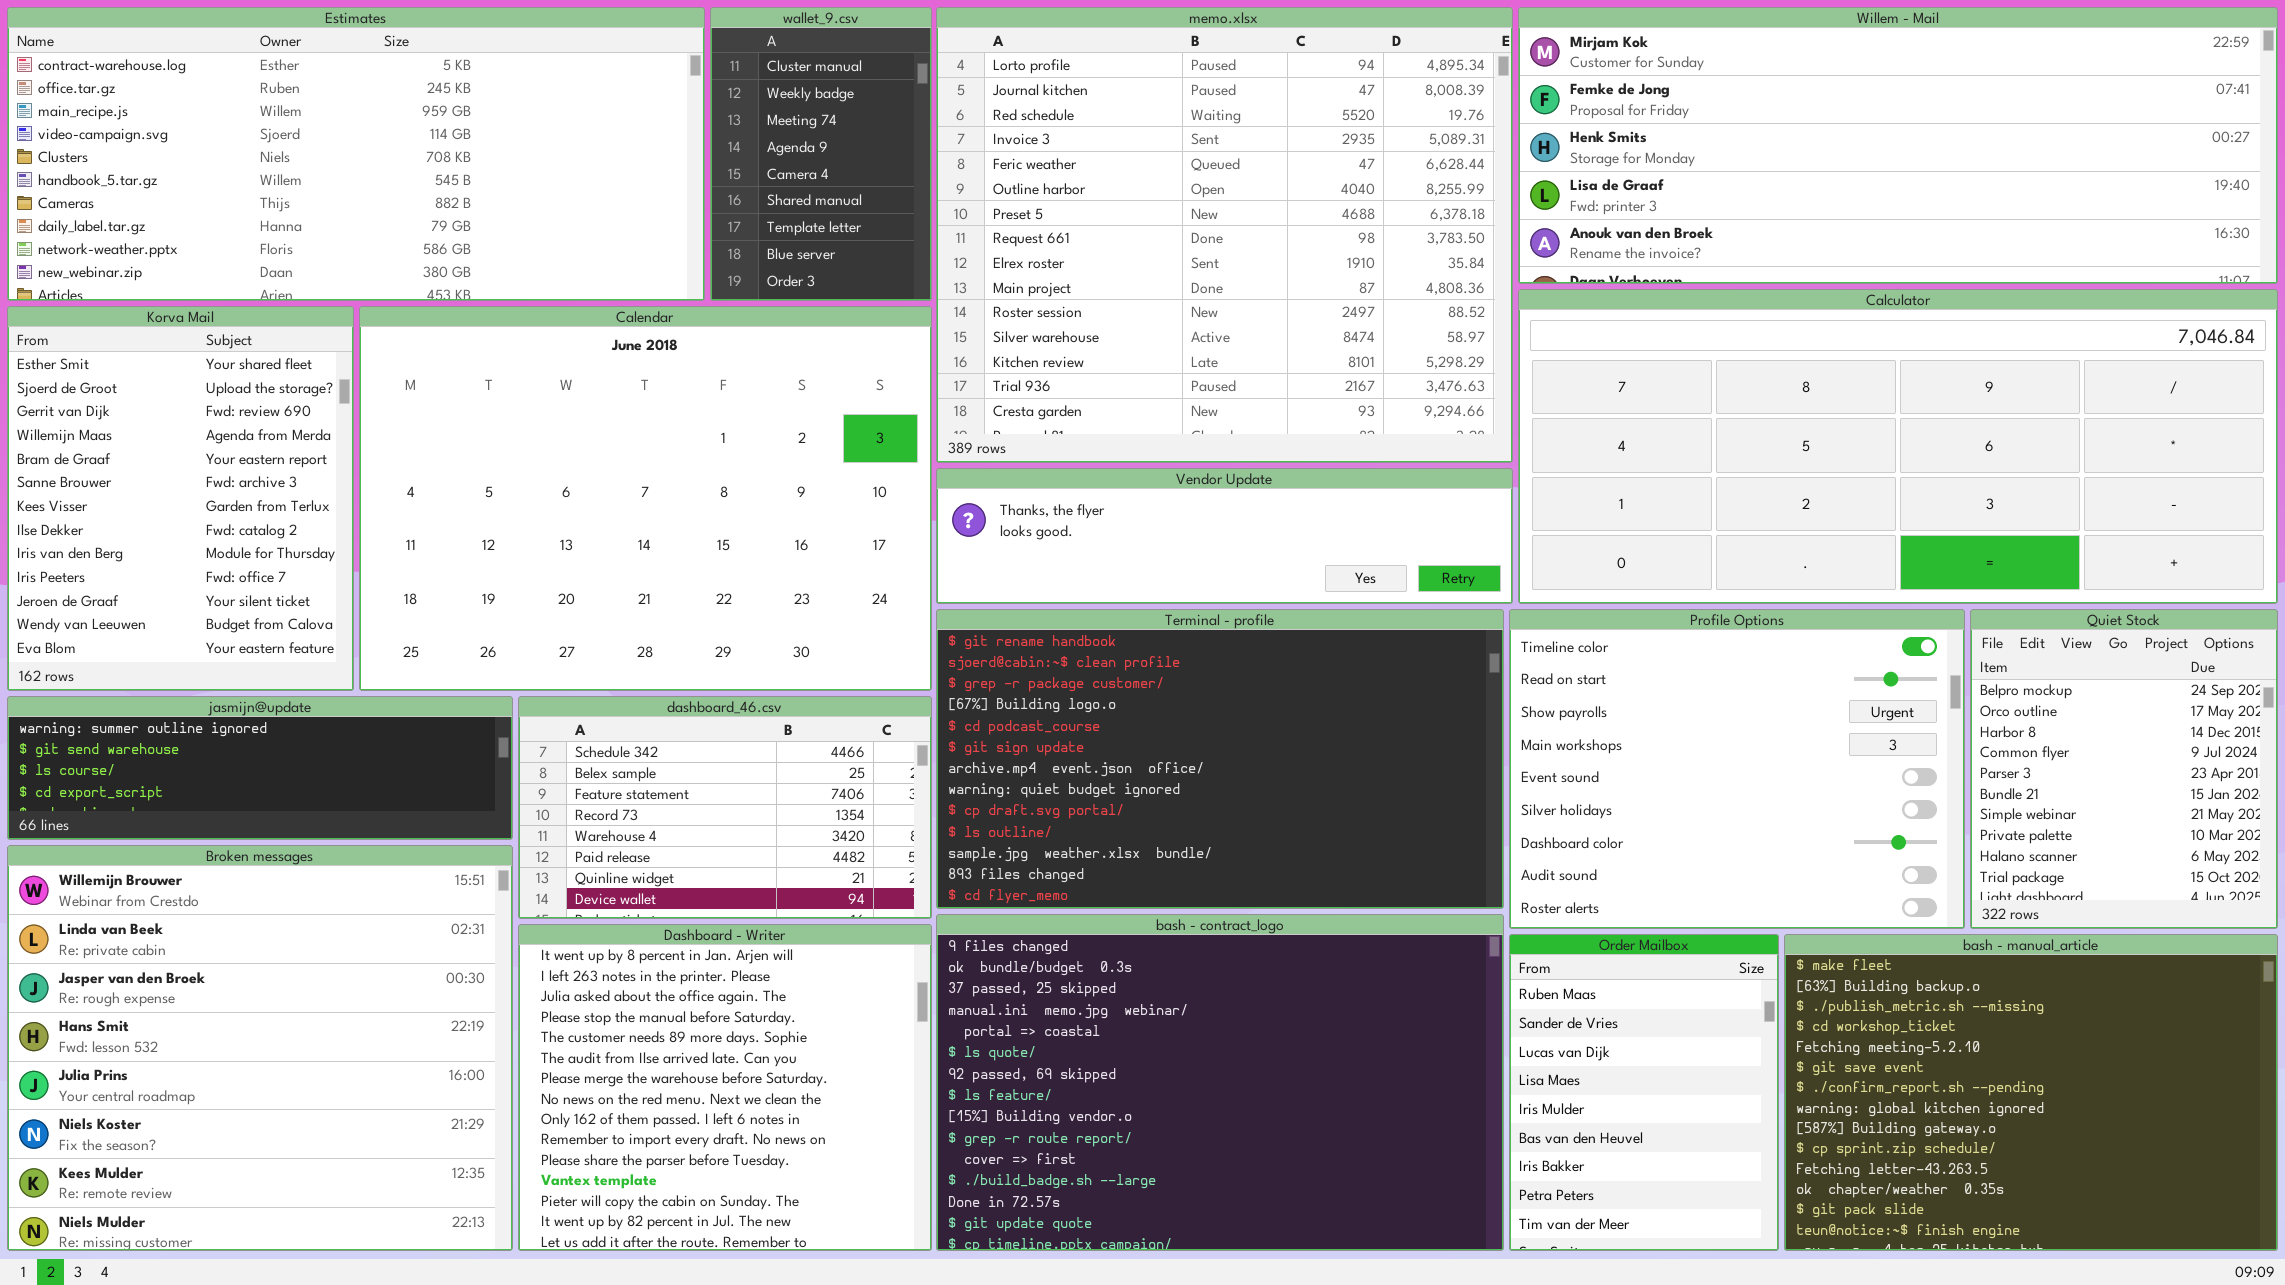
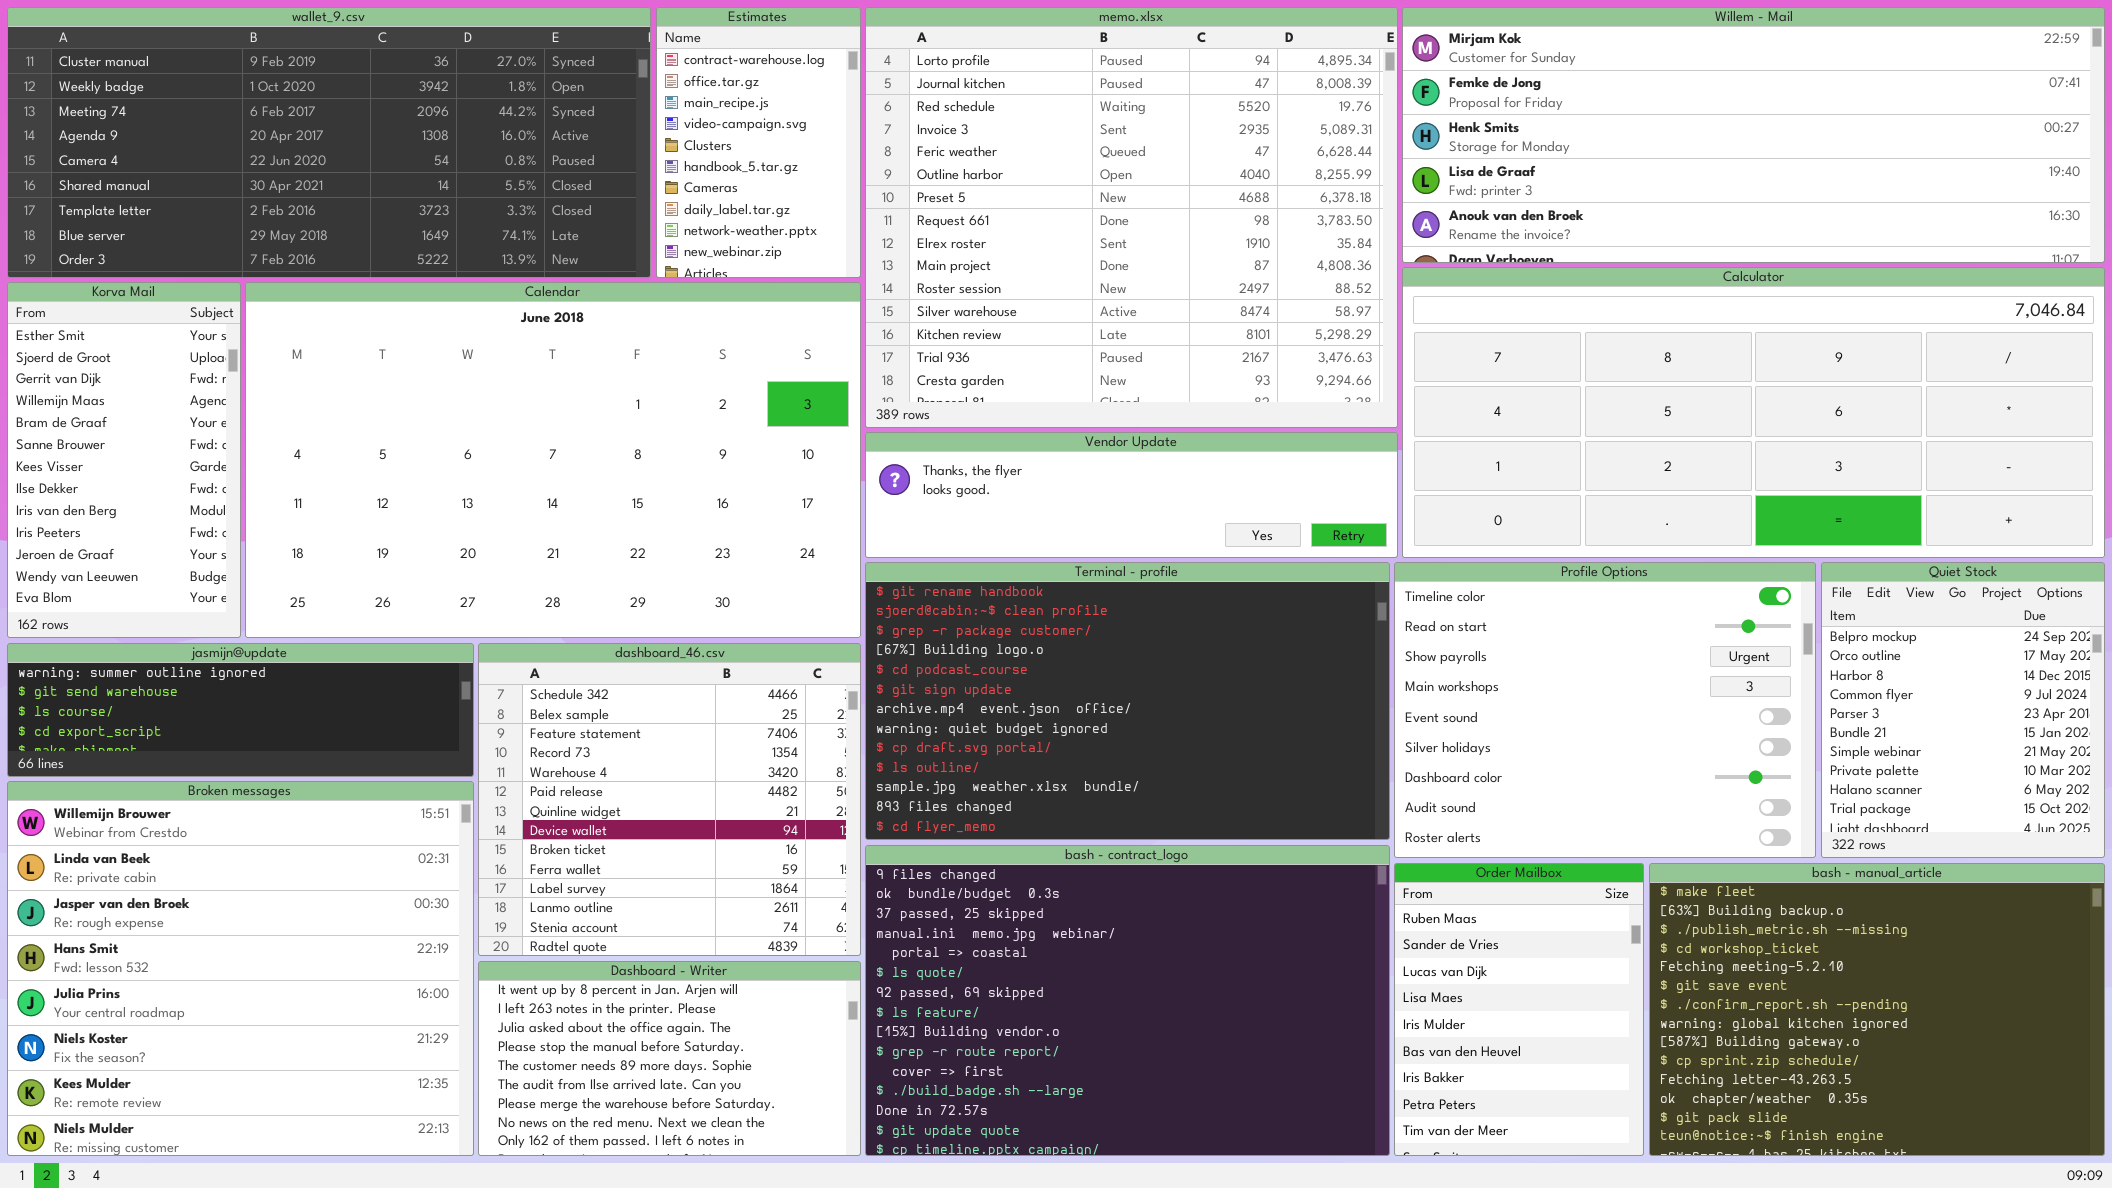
Estimates: [7,7,705,301] -> [656,7,861,278], moved, resized
wallet_9.csv: [710,7,932,301] -> [7,7,651,278], moved, resized
Korva Mail: [7,306,354,691] -> [7,282,241,638], resized
Calendar: [359,306,932,691] -> [245,282,861,638], resized
dashboard_46.csv: [518,696,932,919] -> [478,643,861,956], resized
Dashboard - Writer: [518,924,932,1251] -> [478,961,861,1156], resized

